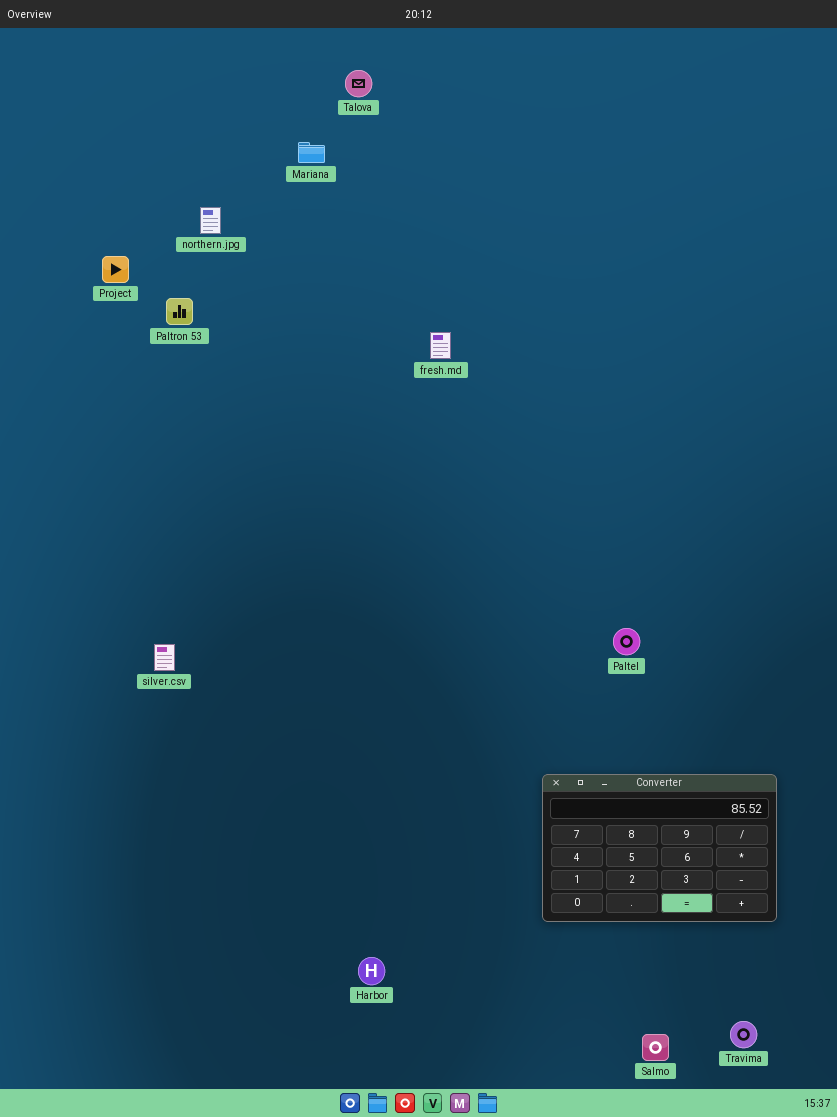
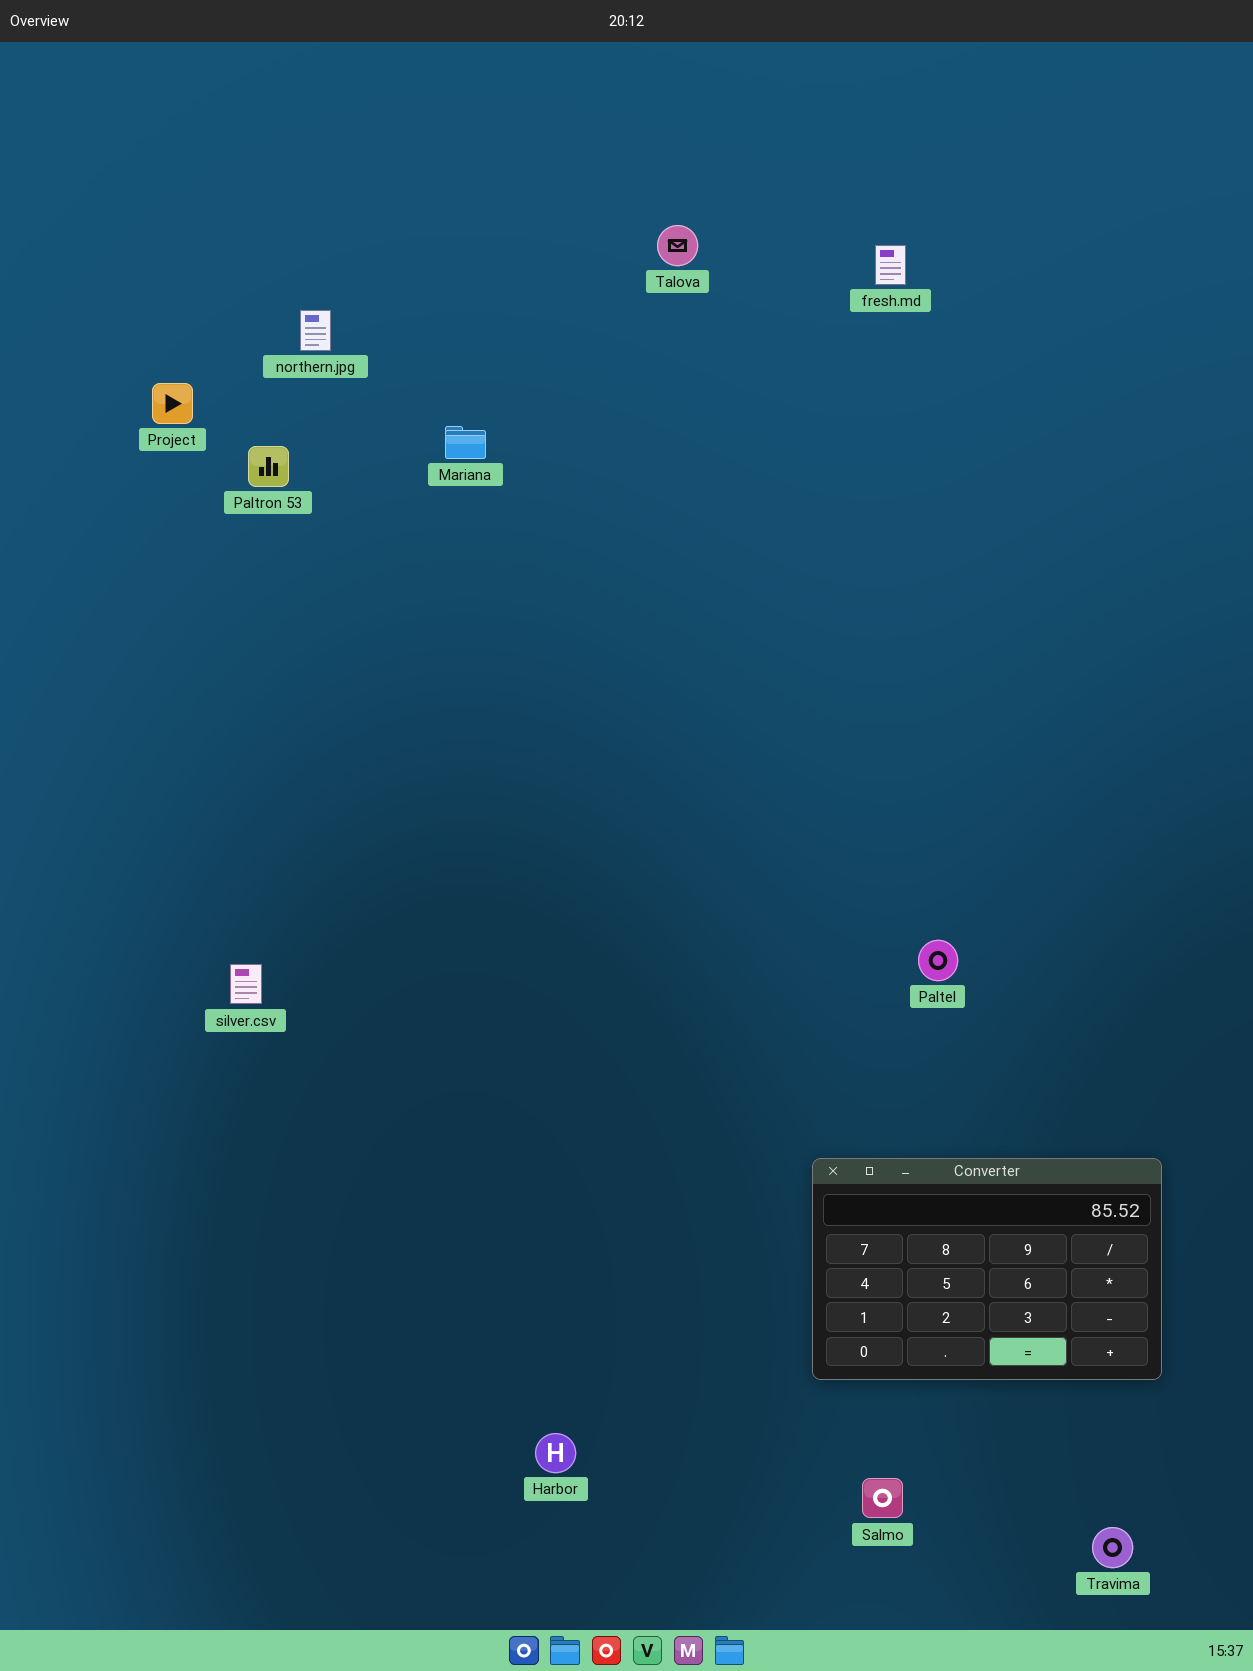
Talova: [345,70,372,97] -> [657,225,698,266], moved
Mariana: [298,142,325,163] -> [445,426,486,459], moved
fresh.md: [430,332,451,359] -> [875,245,906,285], moved
Salmo: [642,1034,669,1061] -> [862,1478,903,1518], moved

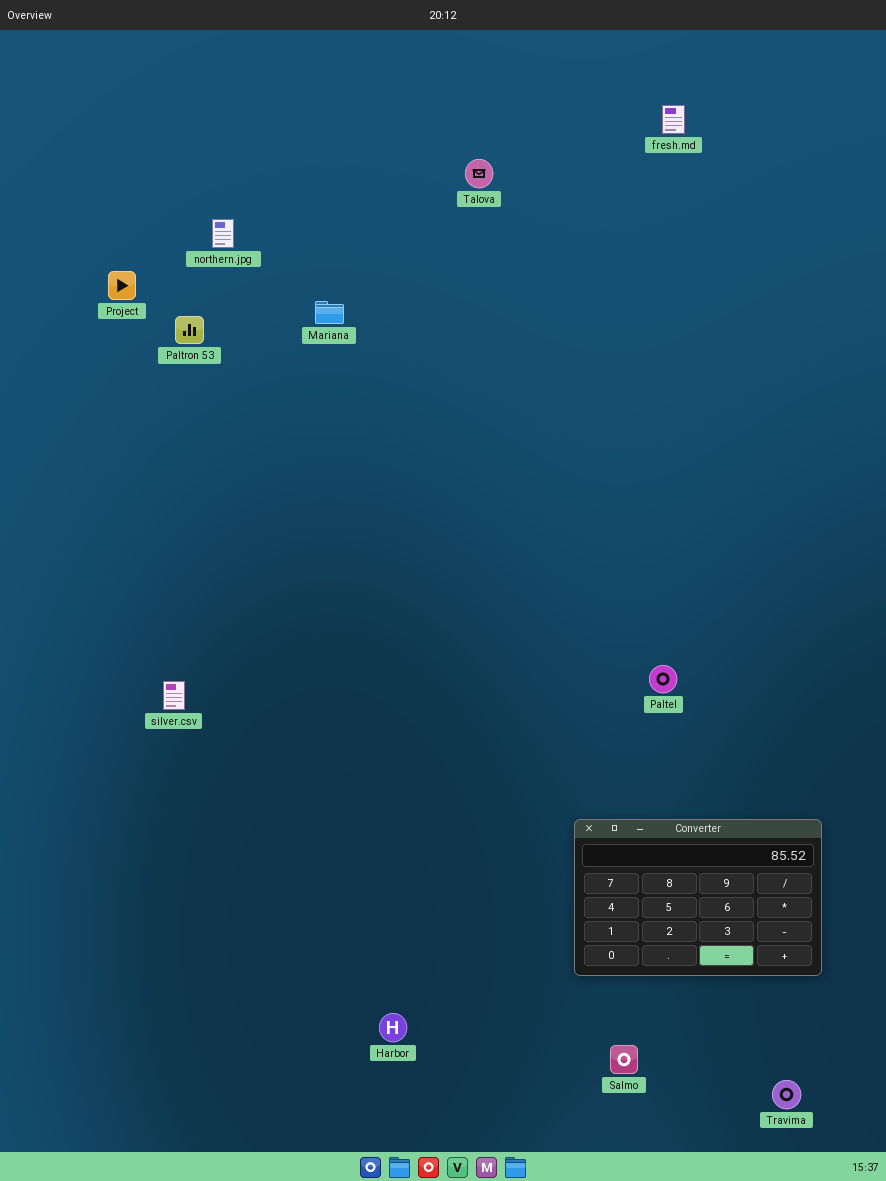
fresh.md: [875,245,906,285] -> [662,105,685,134], moved

